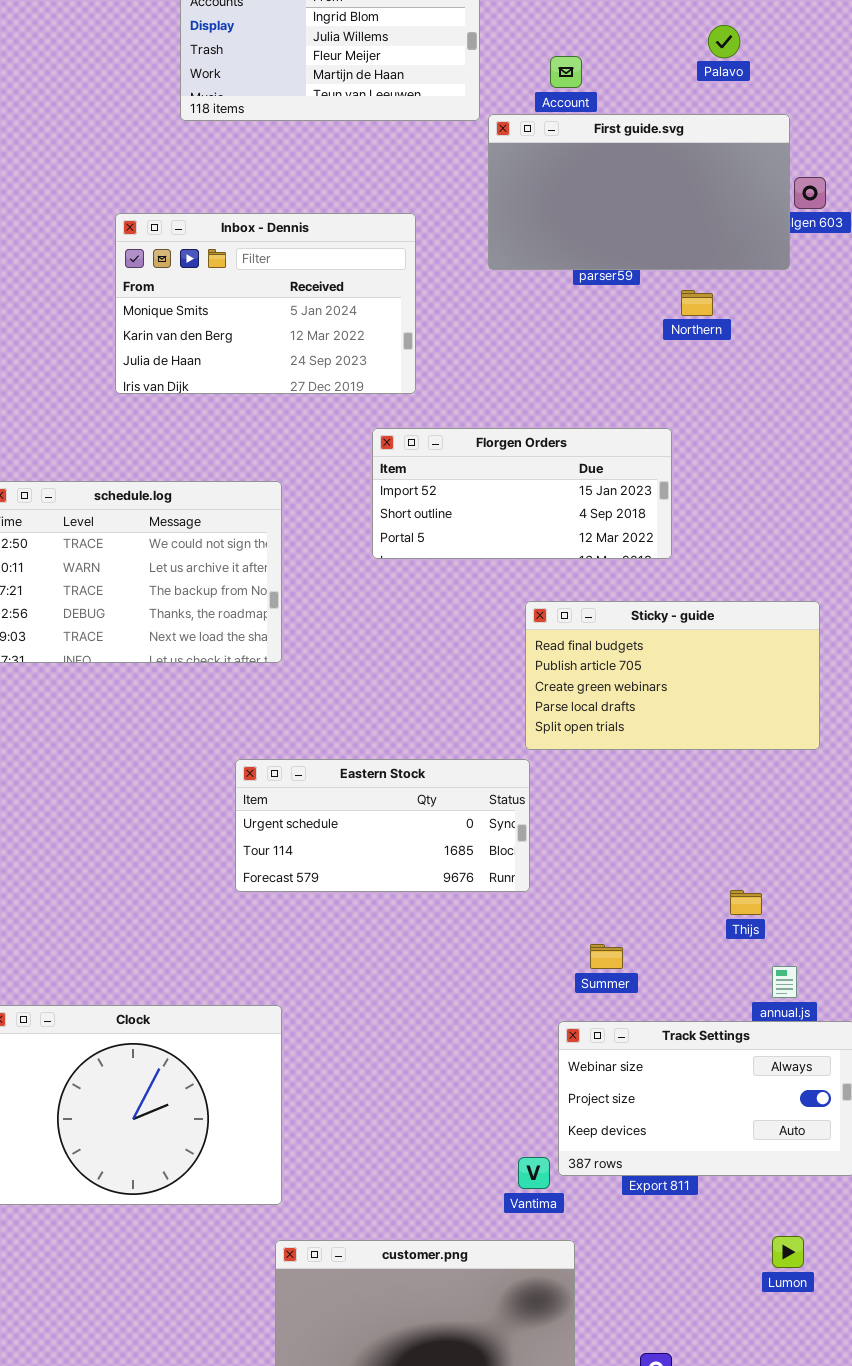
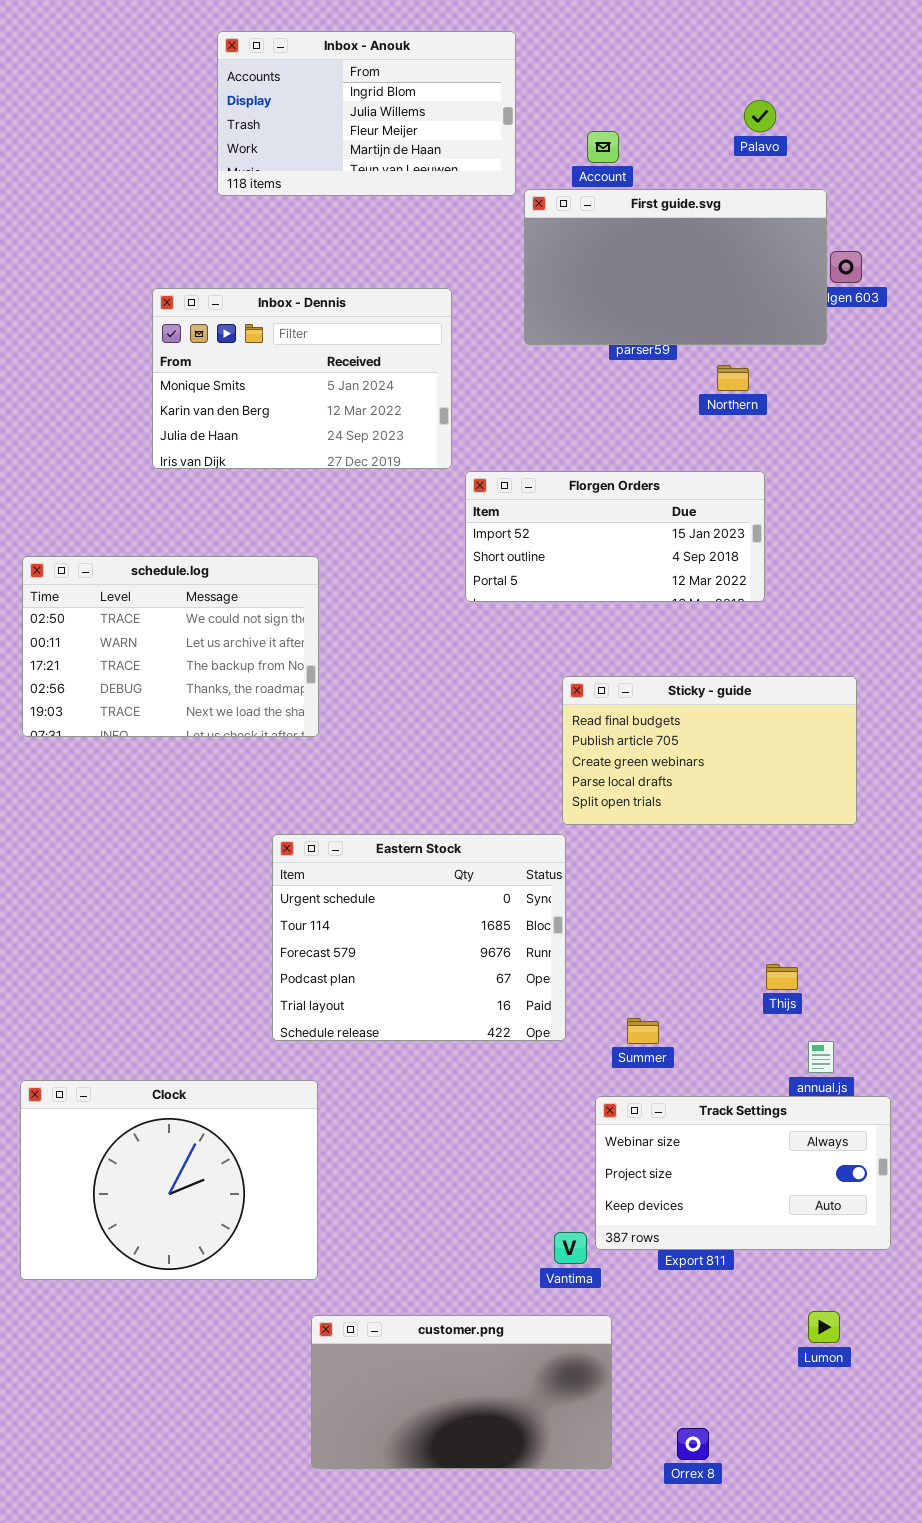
Florgen Orders: [372,428,672,559] -> [465,471,765,602], moved
Eastern Stock: [235,759,530,892] -> [272,834,566,1041], resized

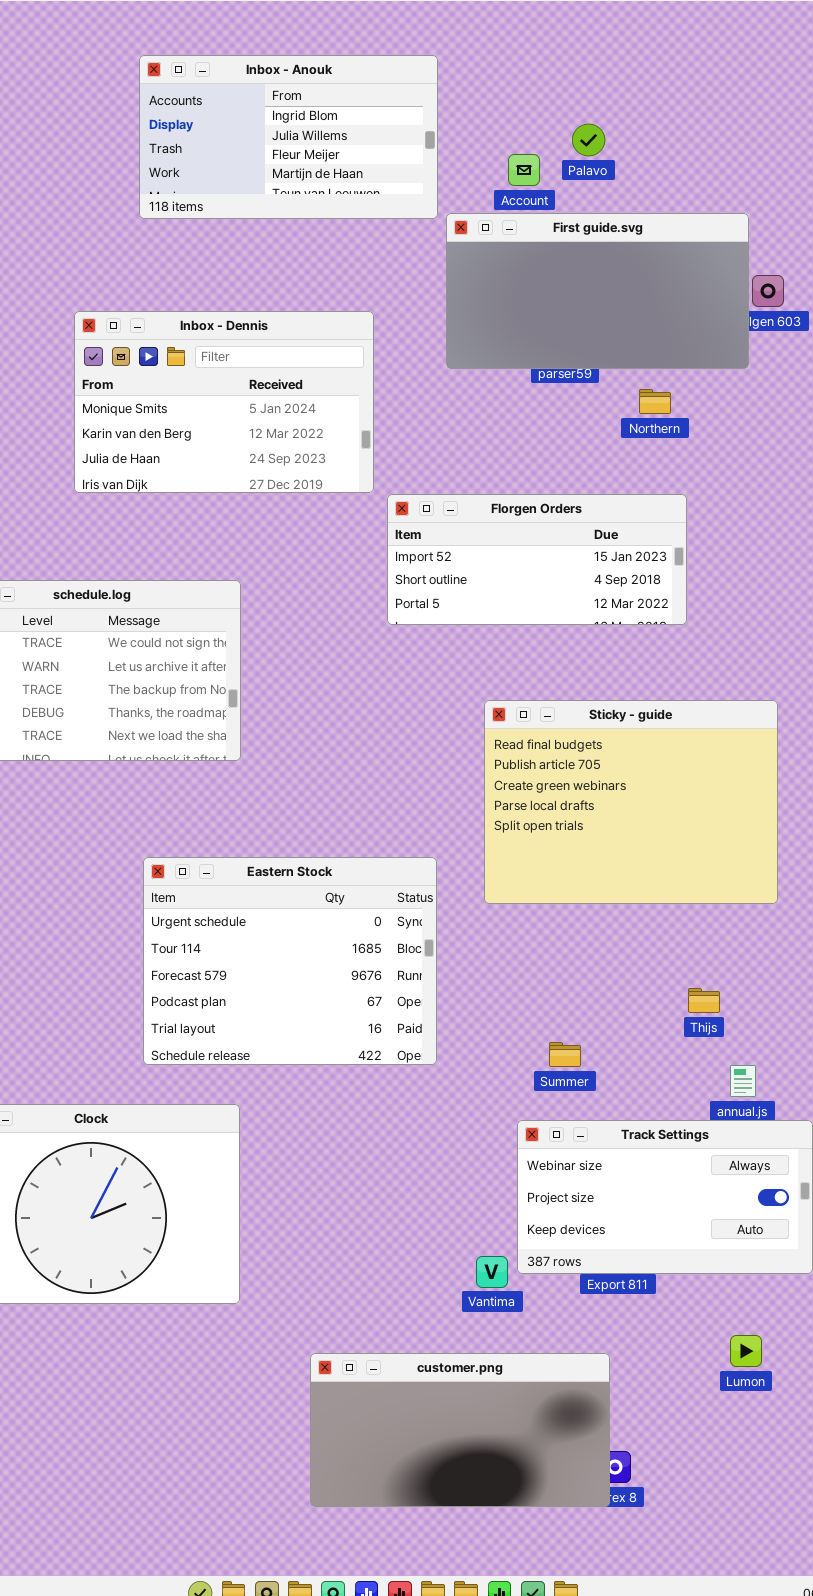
Palavo: [744,100,776,132] -> [572,124,605,156], moved
Sticky - guide: [562,676,857,825] -> [484,700,778,904], resized
Eastern Stock: [272,834,566,1041] -> [143,857,437,1065], moved
customer.png: [311,1315,612,1469] -> [310,1353,610,1507], moved

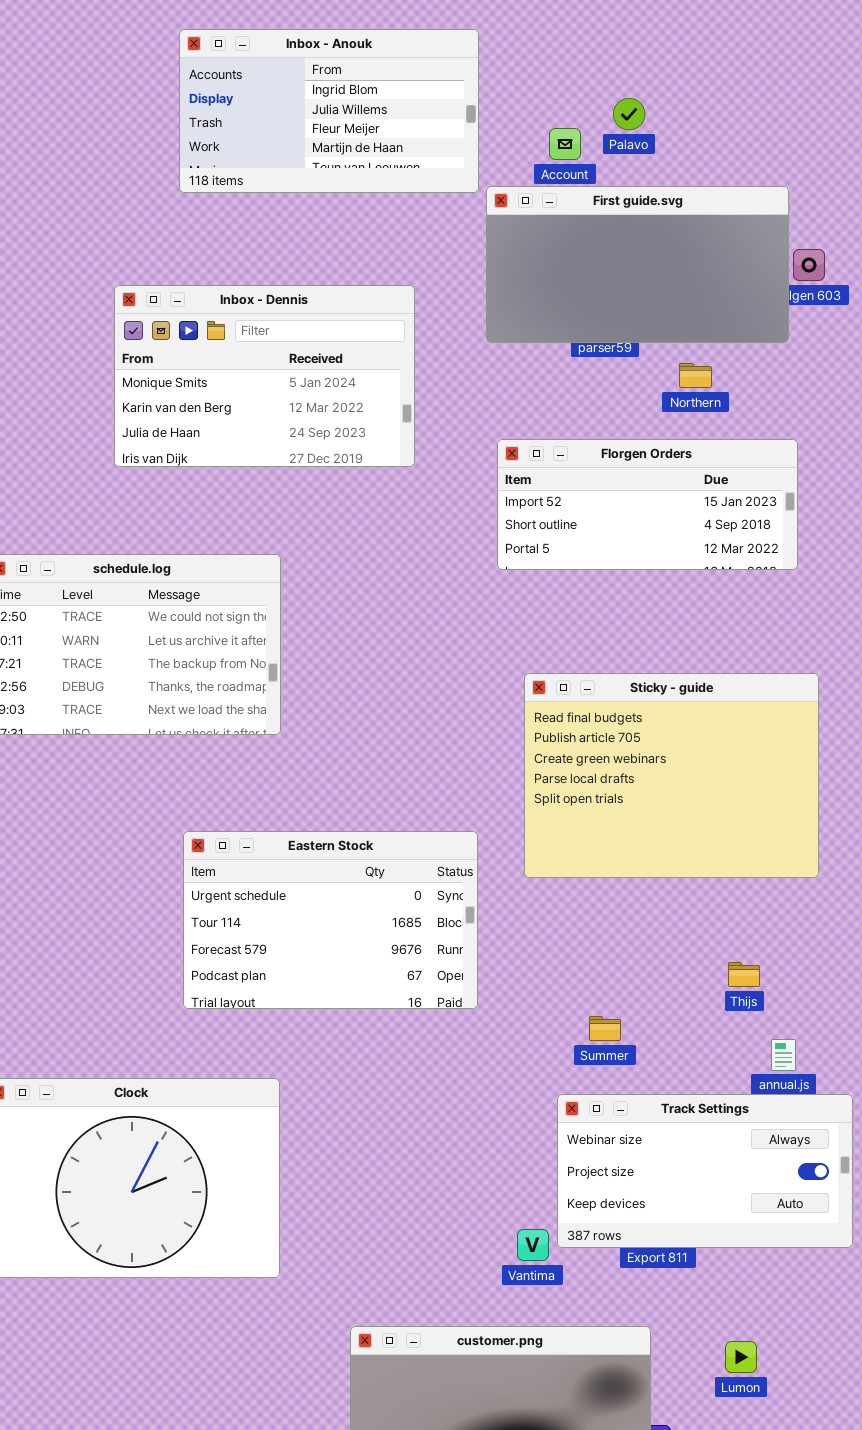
Florgen Orders: [387,494,687,625] -> [497,439,798,570], moved
Eastern Stock: [143,857,437,1065] -> [183,831,478,1009], resized
Lumon: [730,1335,762,1367] -> [725,1341,757,1373], moved

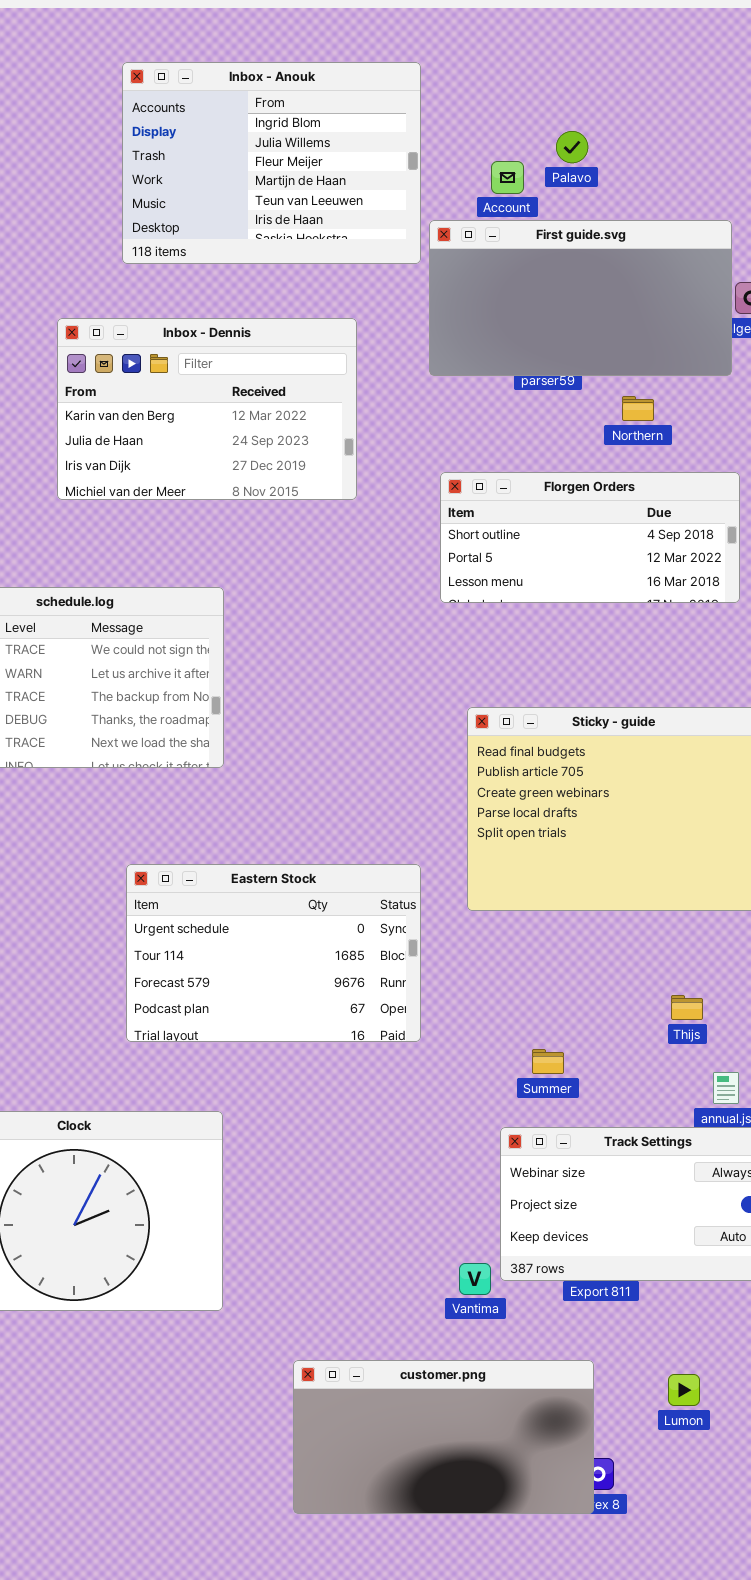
Inbox - Anouk: [179,29,479,193] -> [122,62,421,264], resized
Inbox - Dennis: [114,285,415,467] -> [57,318,357,500], scrolled down 1 row
Florgen Orders: [497,439,798,570] -> [440,472,740,603], scrolled down 1 row

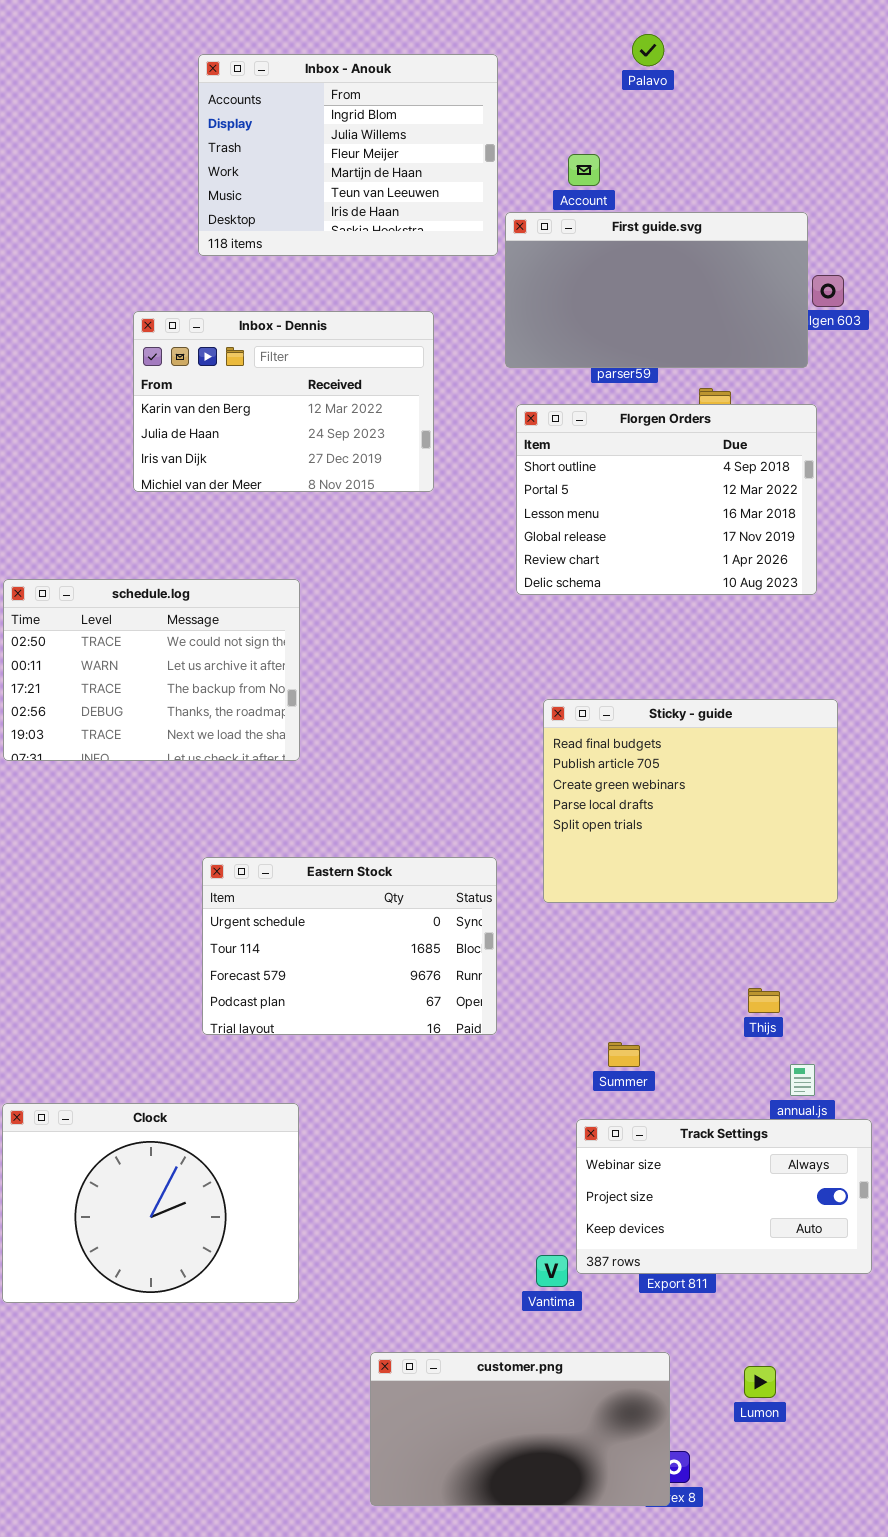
Palavo: [556,131,588,163] -> [632,34,664,66], moved
Florgen Orders: [440,472,740,603] -> [516,404,817,595], resized

